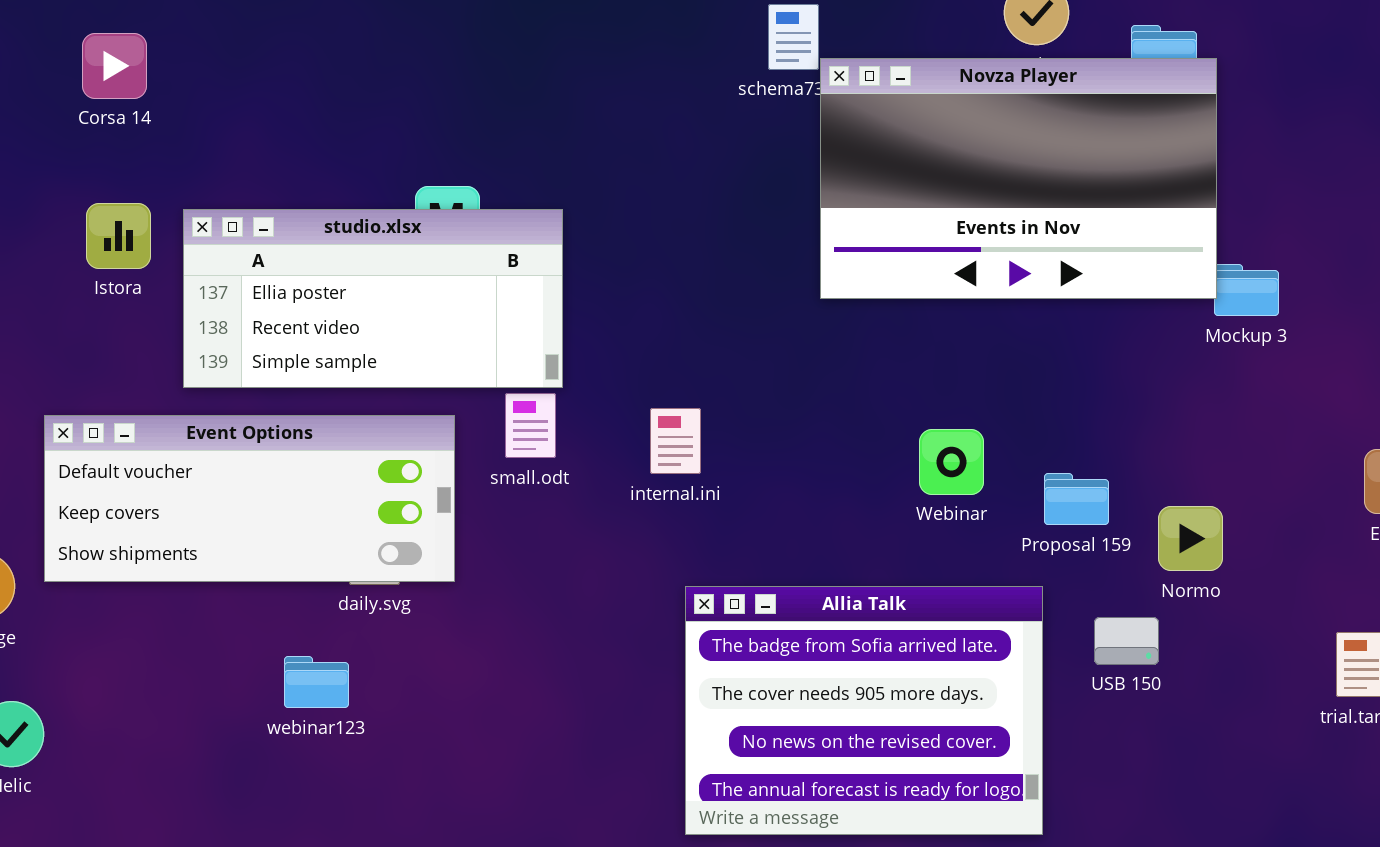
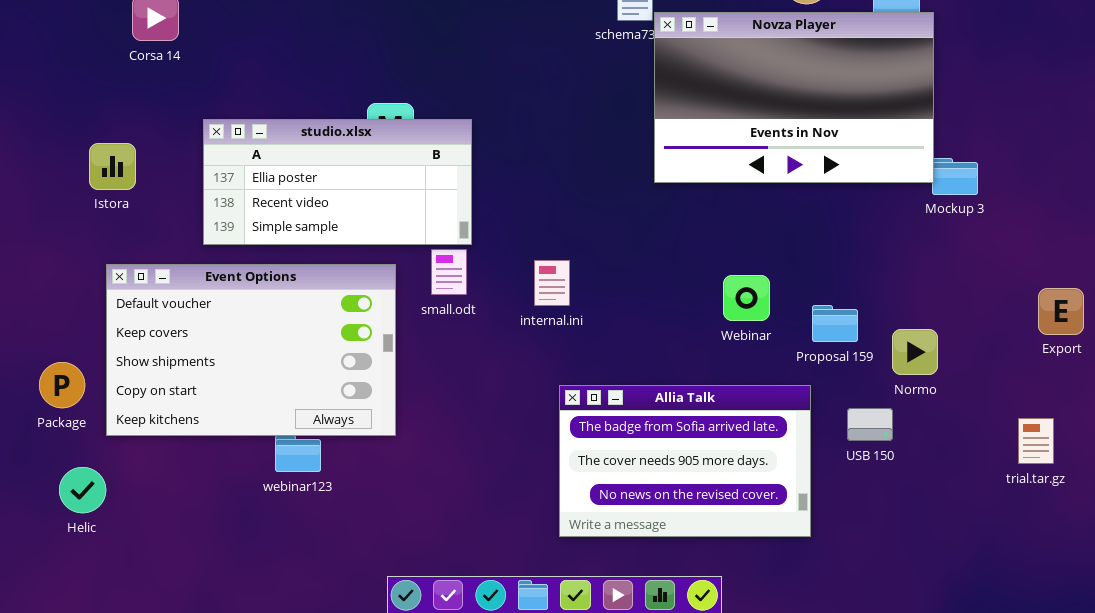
Istora: [86,203,151,269] -> [89,143,136,190], moved
Event Options: [44,415,455,582] -> [106,264,396,436], resized
Allia Talk: [685,586,1043,835] -> [559,385,811,537], resized

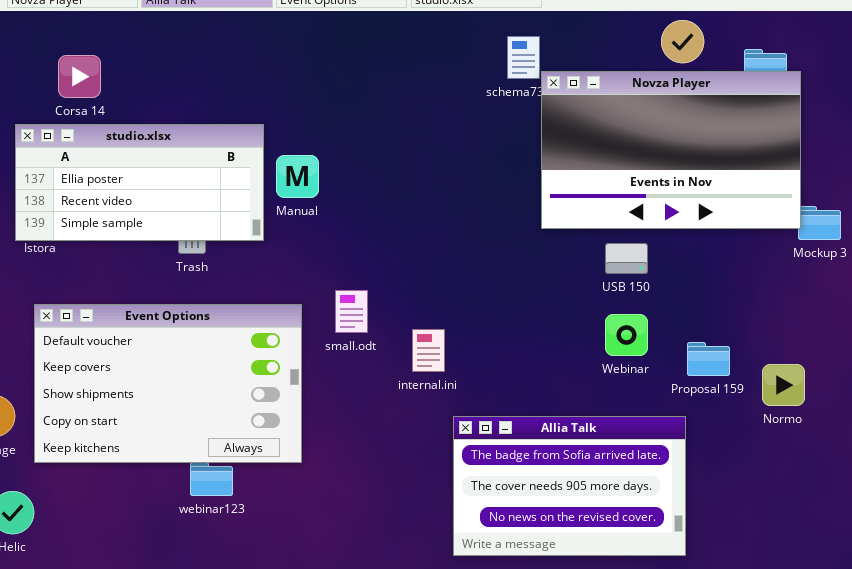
studio.xlsx: [203,119,472,245] -> [15,124,264,241], moved
internal.ini: [534,260,570,306] -> [412,329,445,372], moved
USB 150: [847,408,893,441] -> [605,243,648,274], moved

